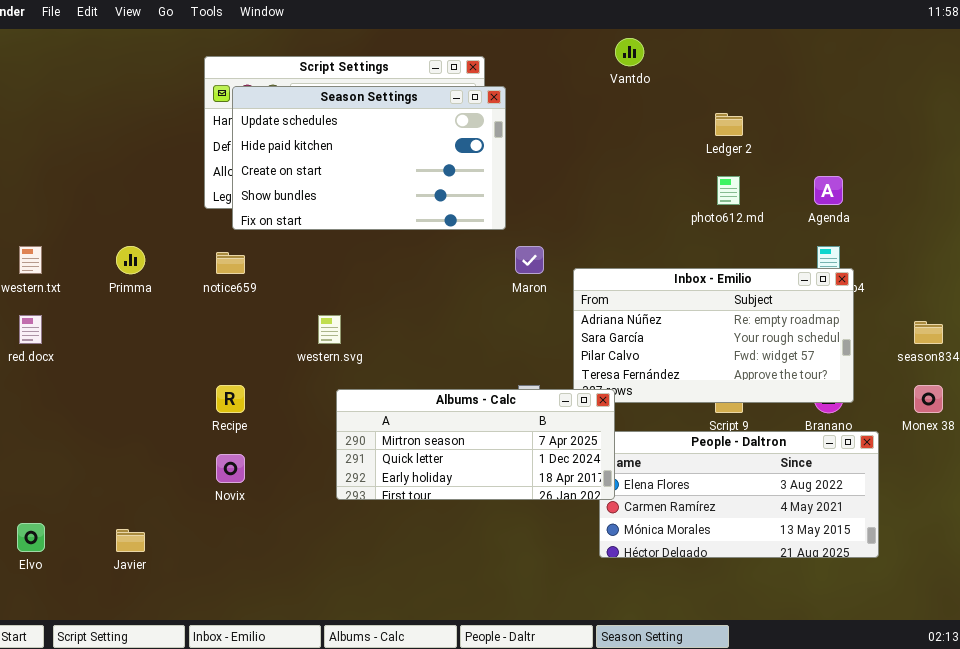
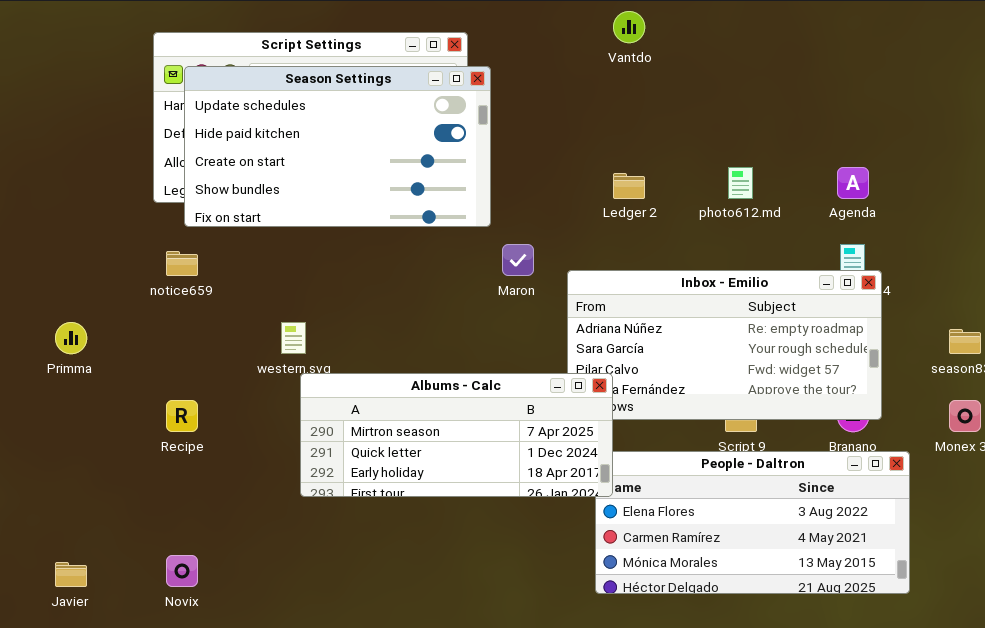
Ledger 2: [715,113,743,136] -> [613,173,645,199], moved
Primma: [116,246,145,274] -> [55,322,87,354], moved
Albums - Calc: [336,389,615,500] -> [300,373,613,497], moved
Novix: [216,454,245,483] -> [166,555,198,587], moved

